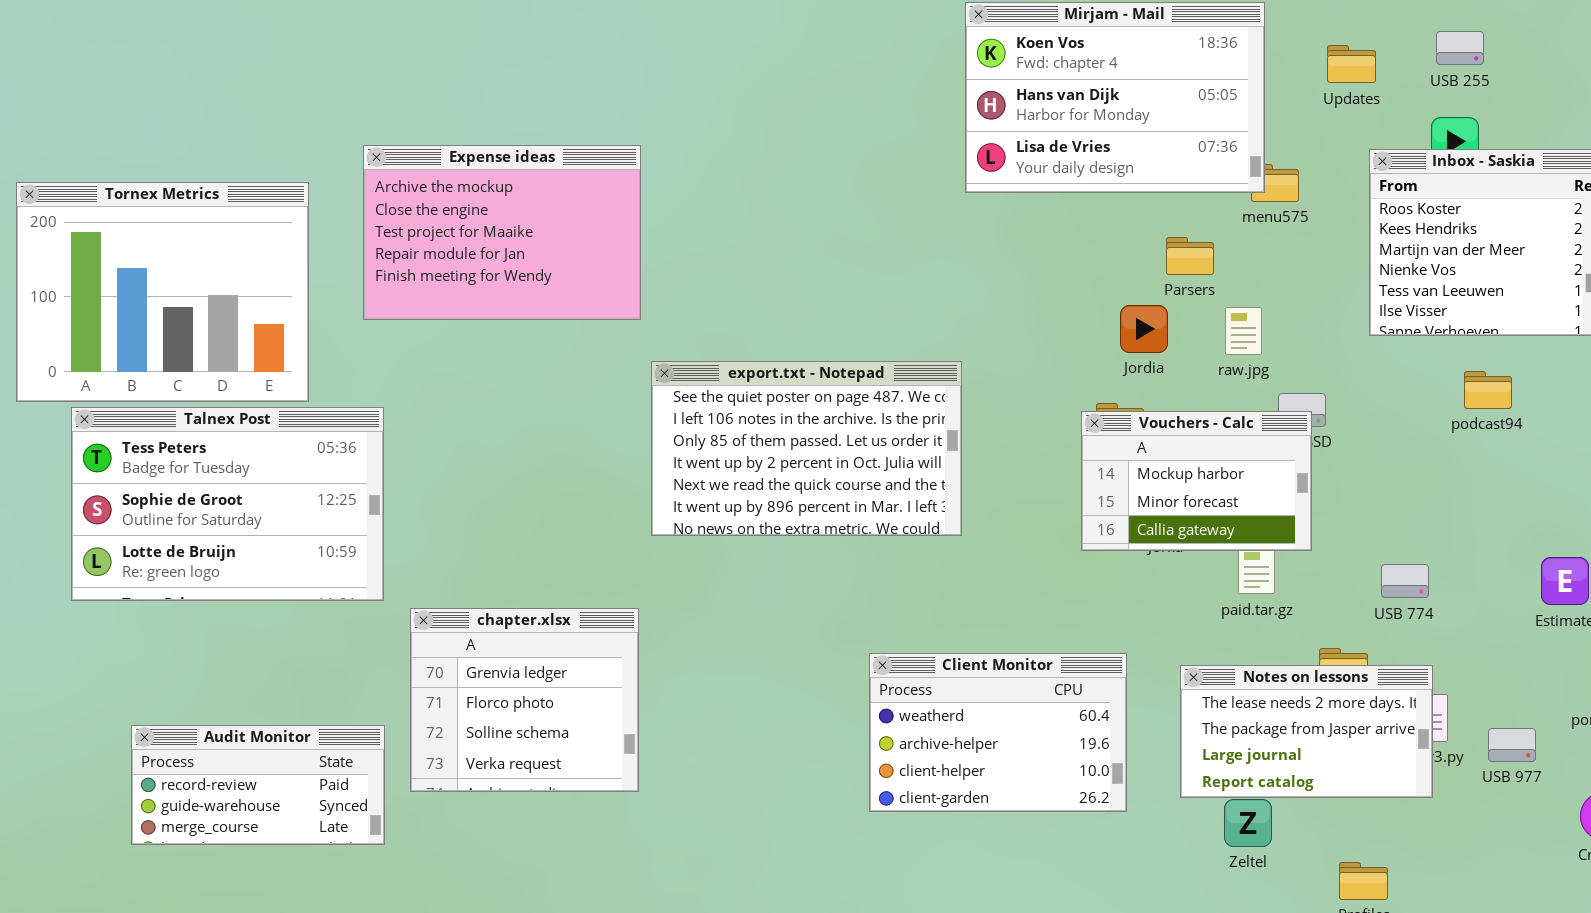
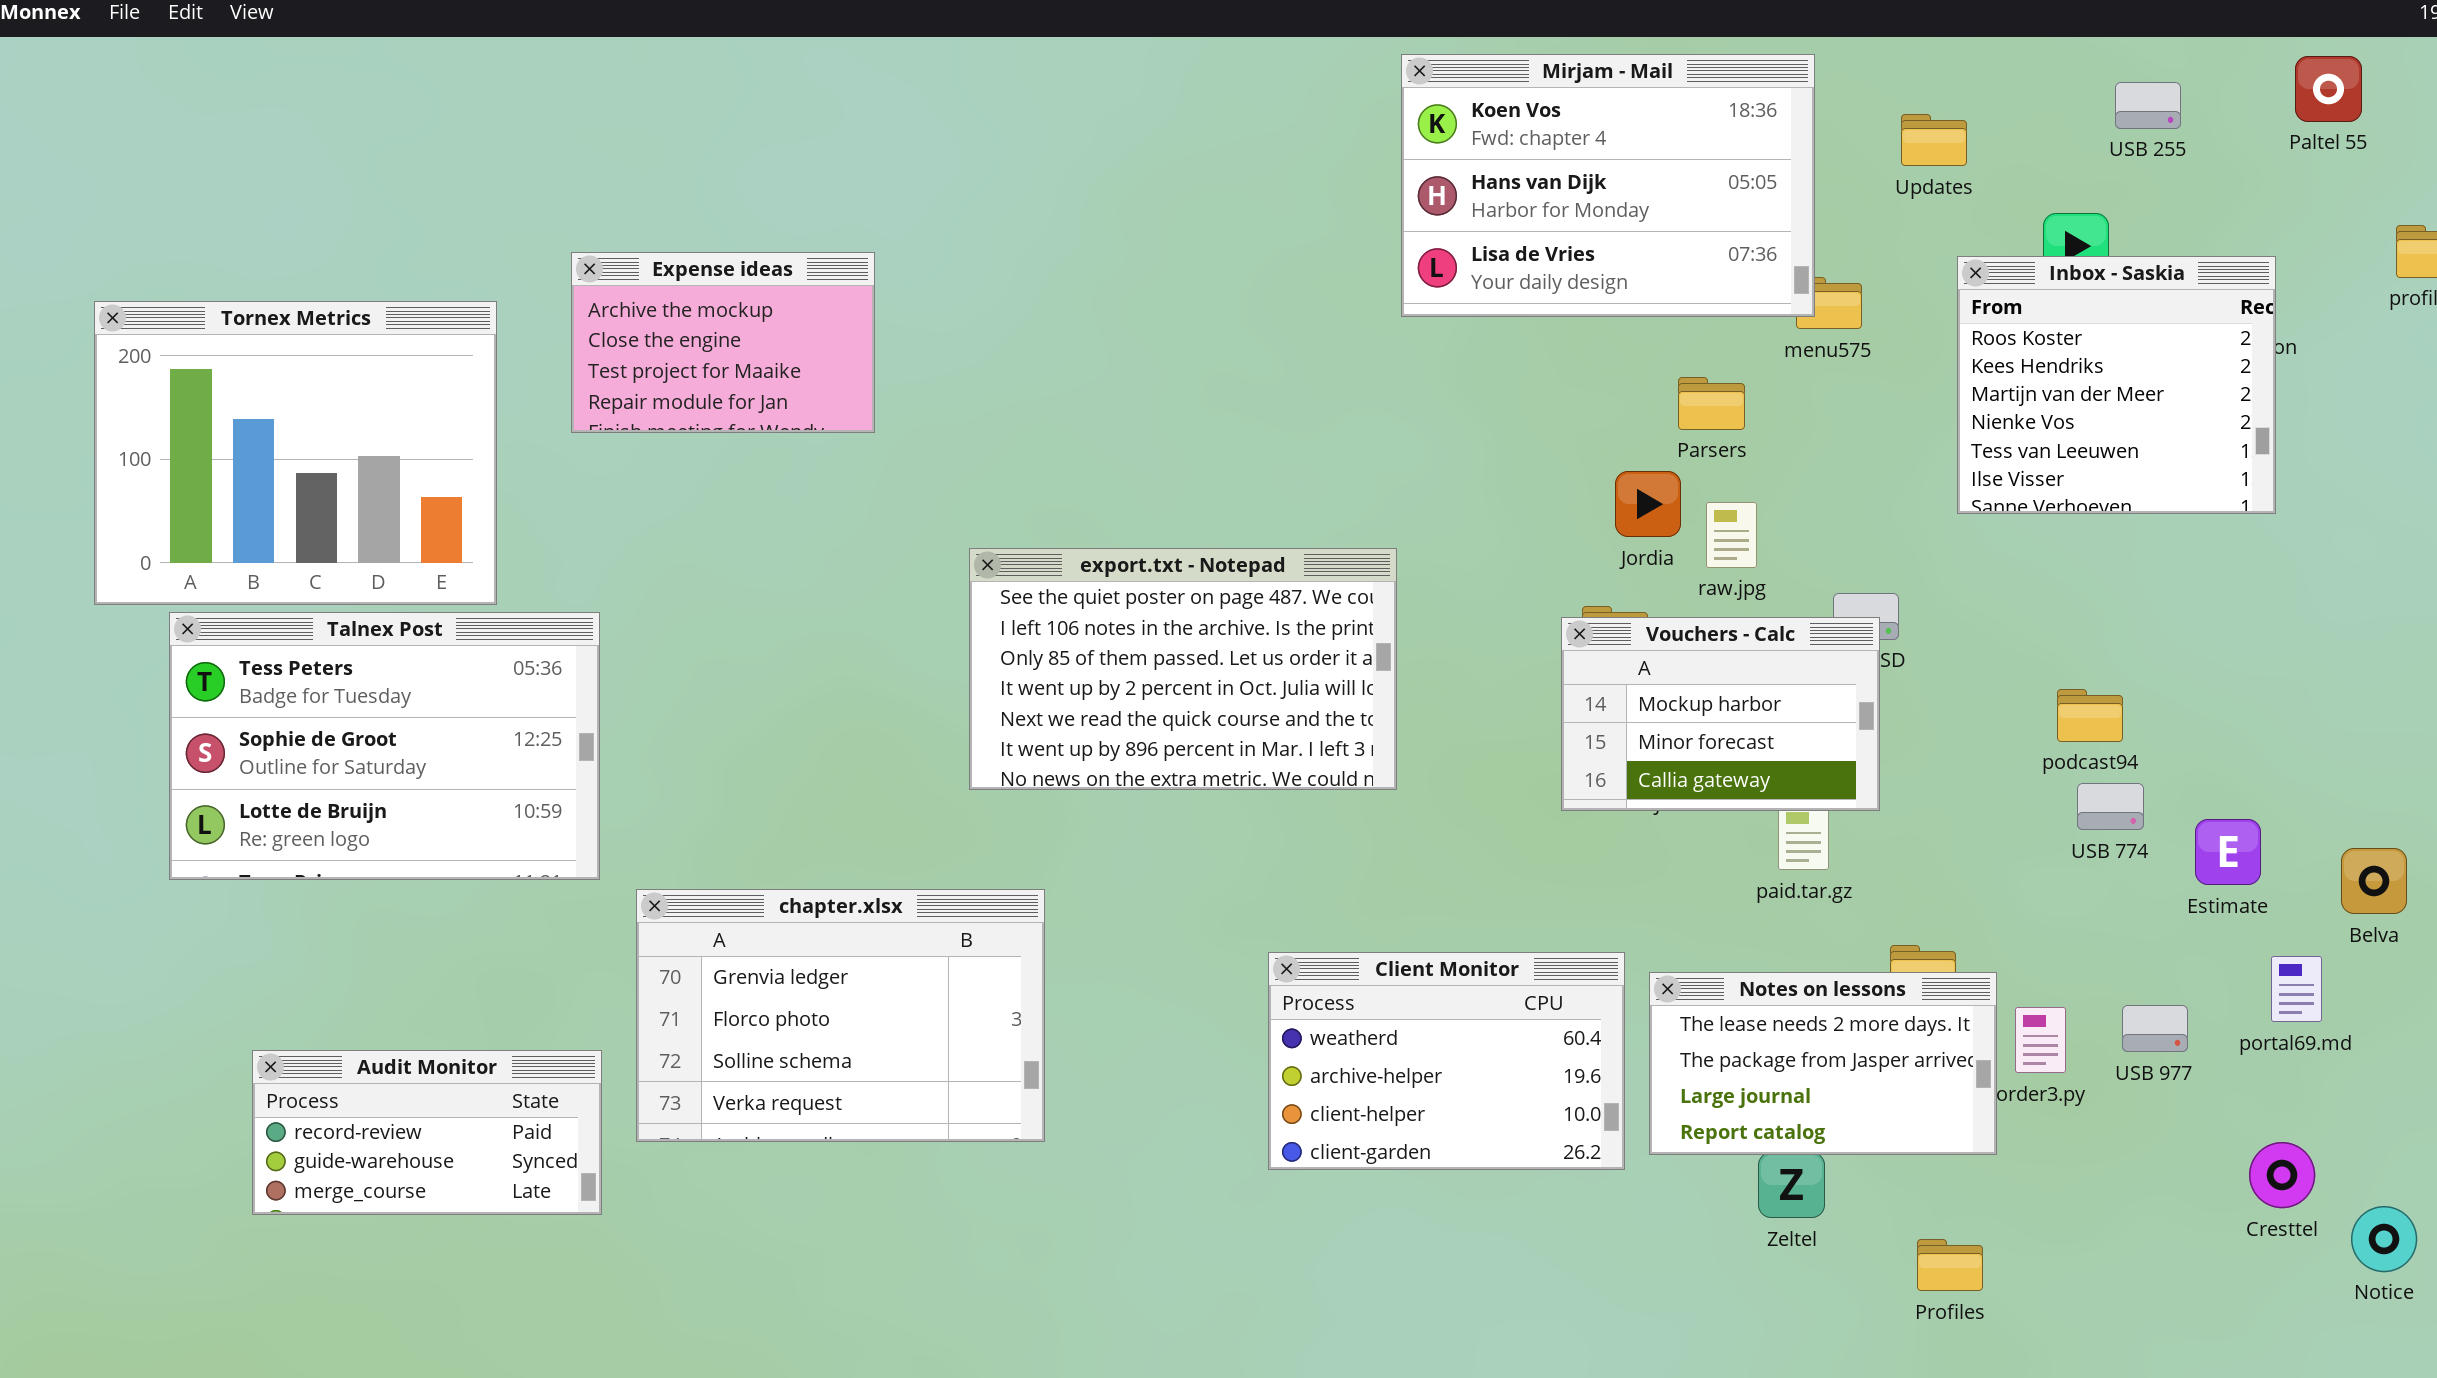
USB 255: [1436,31,1484,65] -> [2115,82,2181,129], moved
Expense ideas: [363,145,641,320] -> [571,252,875,433], resized
raw.jpg: [1225,307,1262,355] -> [1706,502,1757,568], moved
podcast94: [1464,371,1512,409] -> [2057,689,2123,742], moved
USB 774: [1381,564,1429,598] -> [2077,783,2144,830], moved
chapter.xlsx: [410,608,639,792] -> [636,889,1045,1142], resized
Notes on lessons: [1180,665,1433,798] -> [1649,972,1997,1155], moved
USB 977: [1488,728,1536,762] -> [2122,1005,2188,1052], moved

